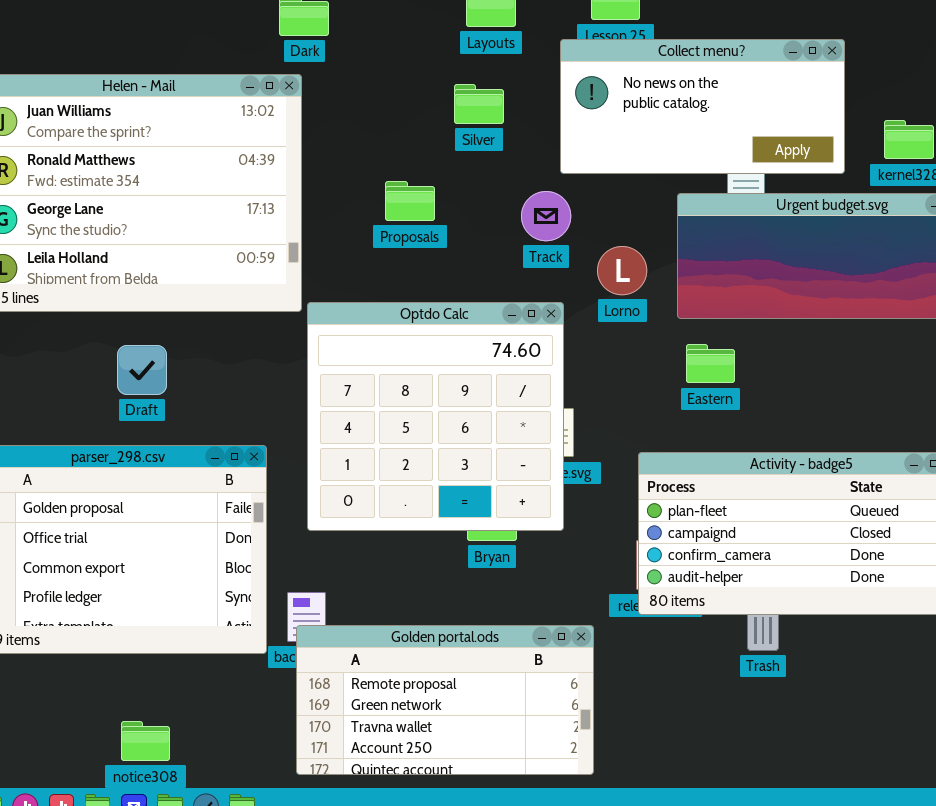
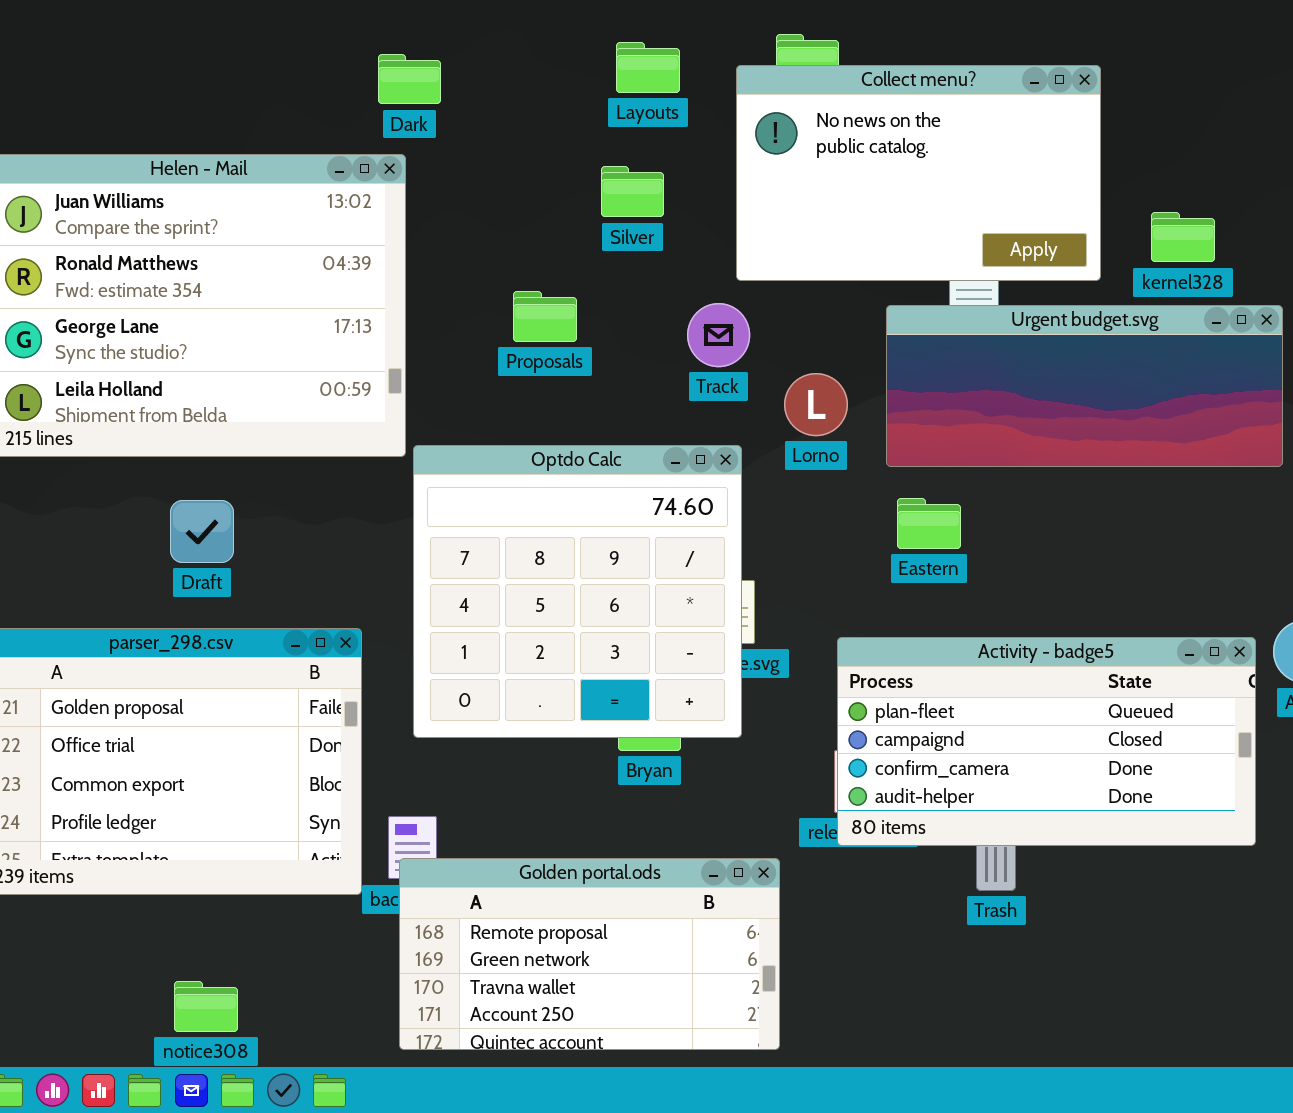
Collect menu?: [560,39,845,174] -> [736,65,1101,281], resized

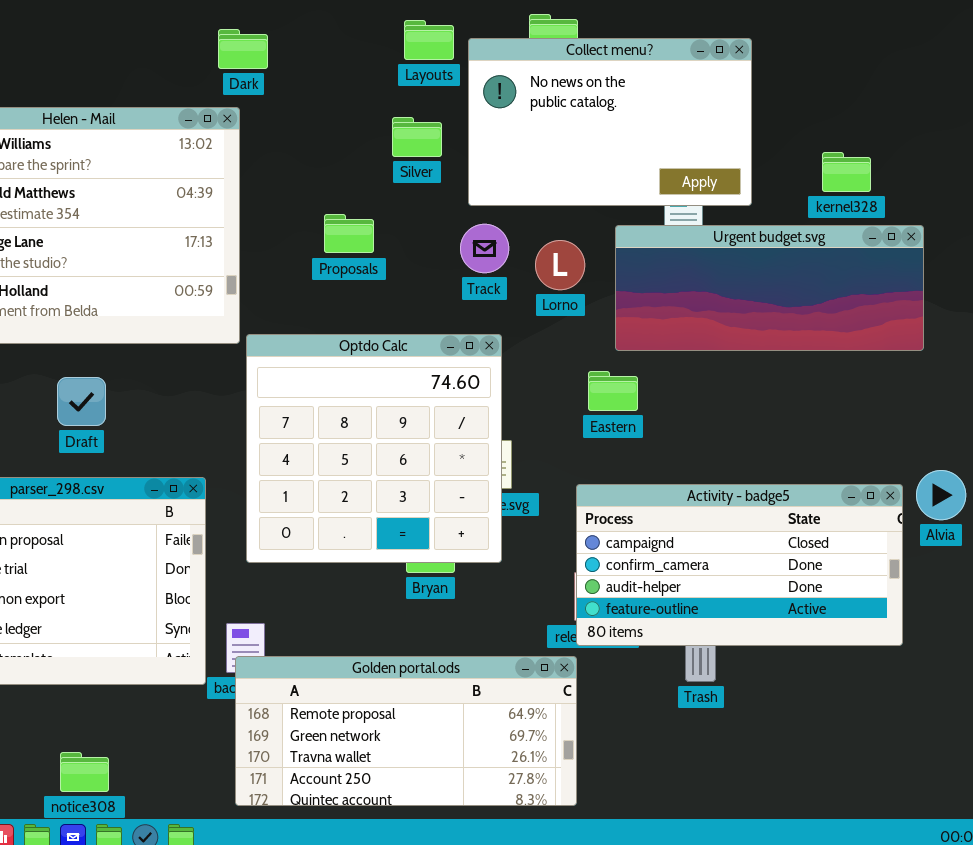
Collect menu?: [736,65,1101,281] -> [468,38,752,206], moved
Lorno: [784,373,848,436] -> [535,240,585,290], moved
Eastern: [897,498,961,549] -> [588,371,638,411], moved
Activity - badge5: [837,637,1256,846] -> [576,484,903,646], scrolled down 1 row
Golden portal.ods: [399,858,780,1050] -> [235,656,577,806], resized

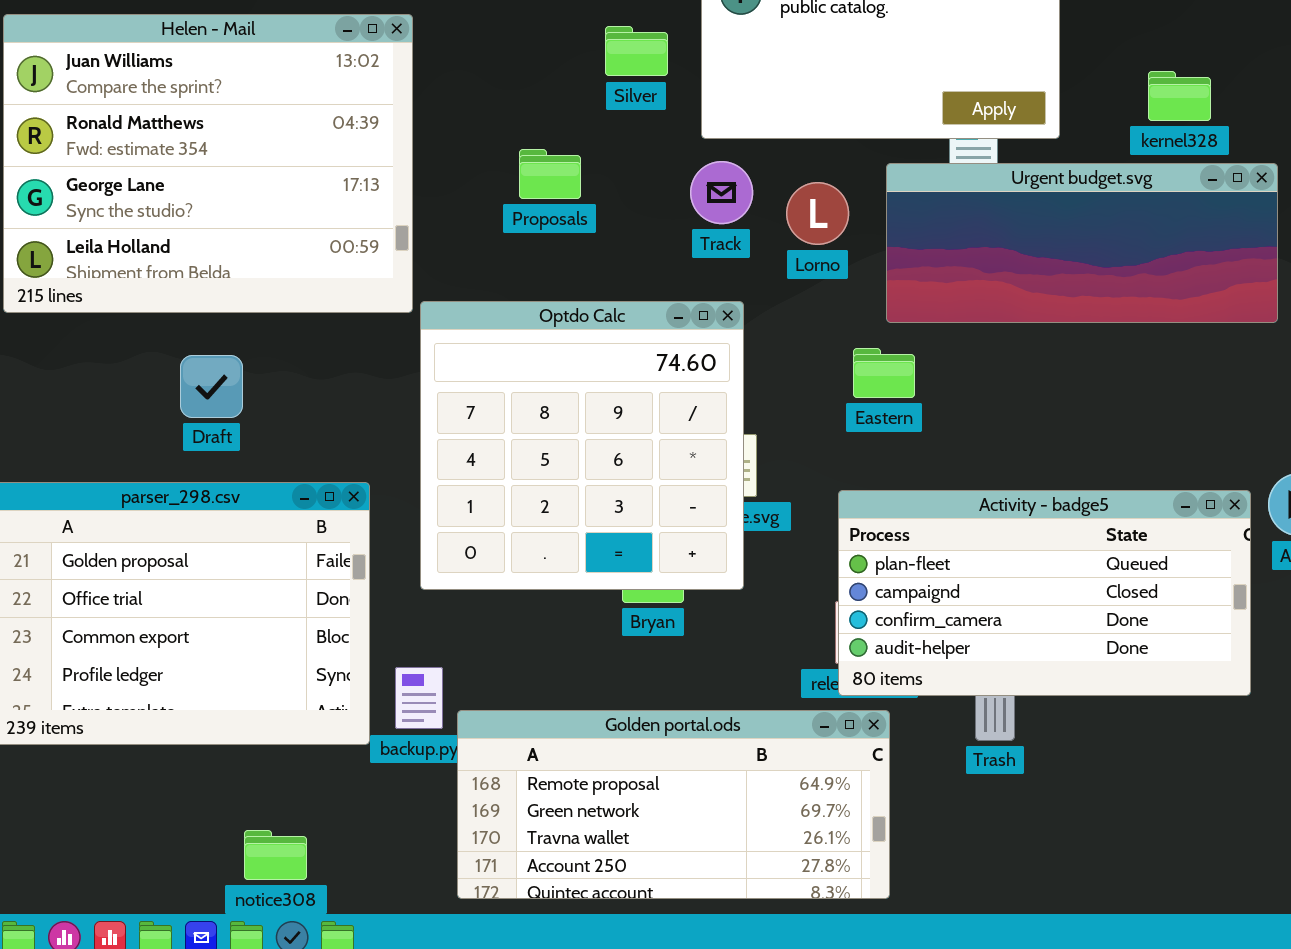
Activity - badge5: [576,484,903,646] -> [838,490,1251,696], scrolled up 1 row
Golden portal.ods: [235,656,577,806] -> [457,710,890,899], moved
notice308: [60,752,109,792] -> [244,830,307,880], moved

